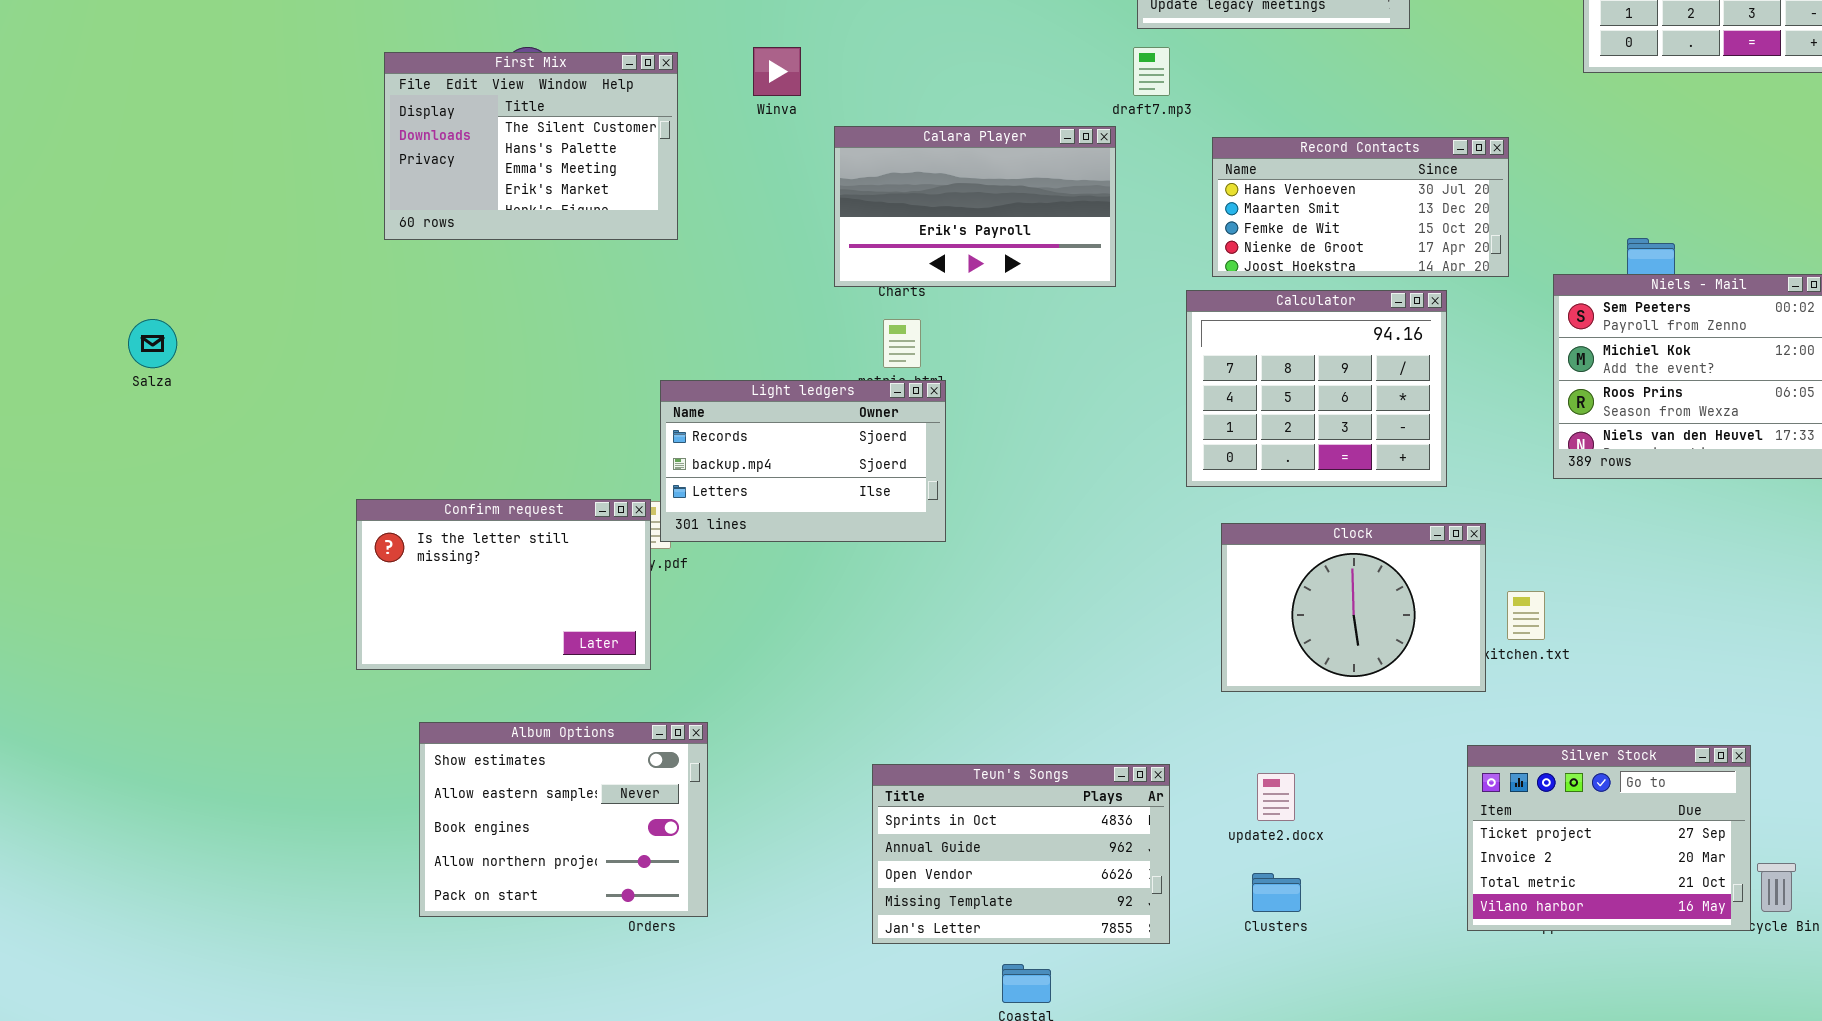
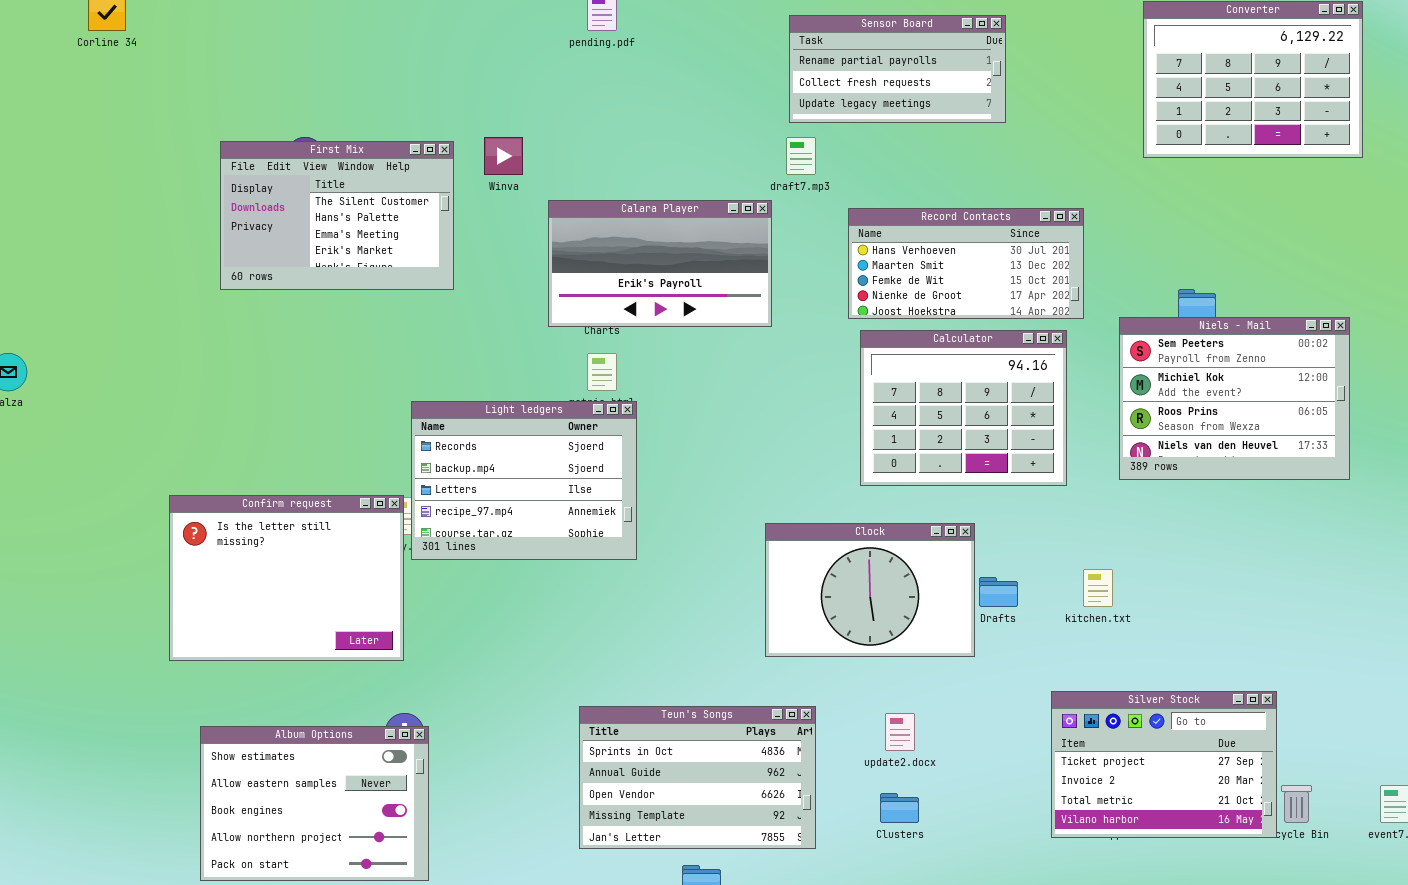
First Mix: [384,52,678,240] -> [220,141,454,290], moved
Calculator: [1186,290,1447,487] -> [860,330,1067,486], moved
Light ledgers: [660,380,946,542] -> [411,401,637,560], resized
Confirm request: [356,499,651,670] -> [169,495,404,661], resized
Clock: [1221,523,1486,692] -> [765,523,975,657], moved
Album Options: [419,722,708,917] -> [200,726,429,881], moved

